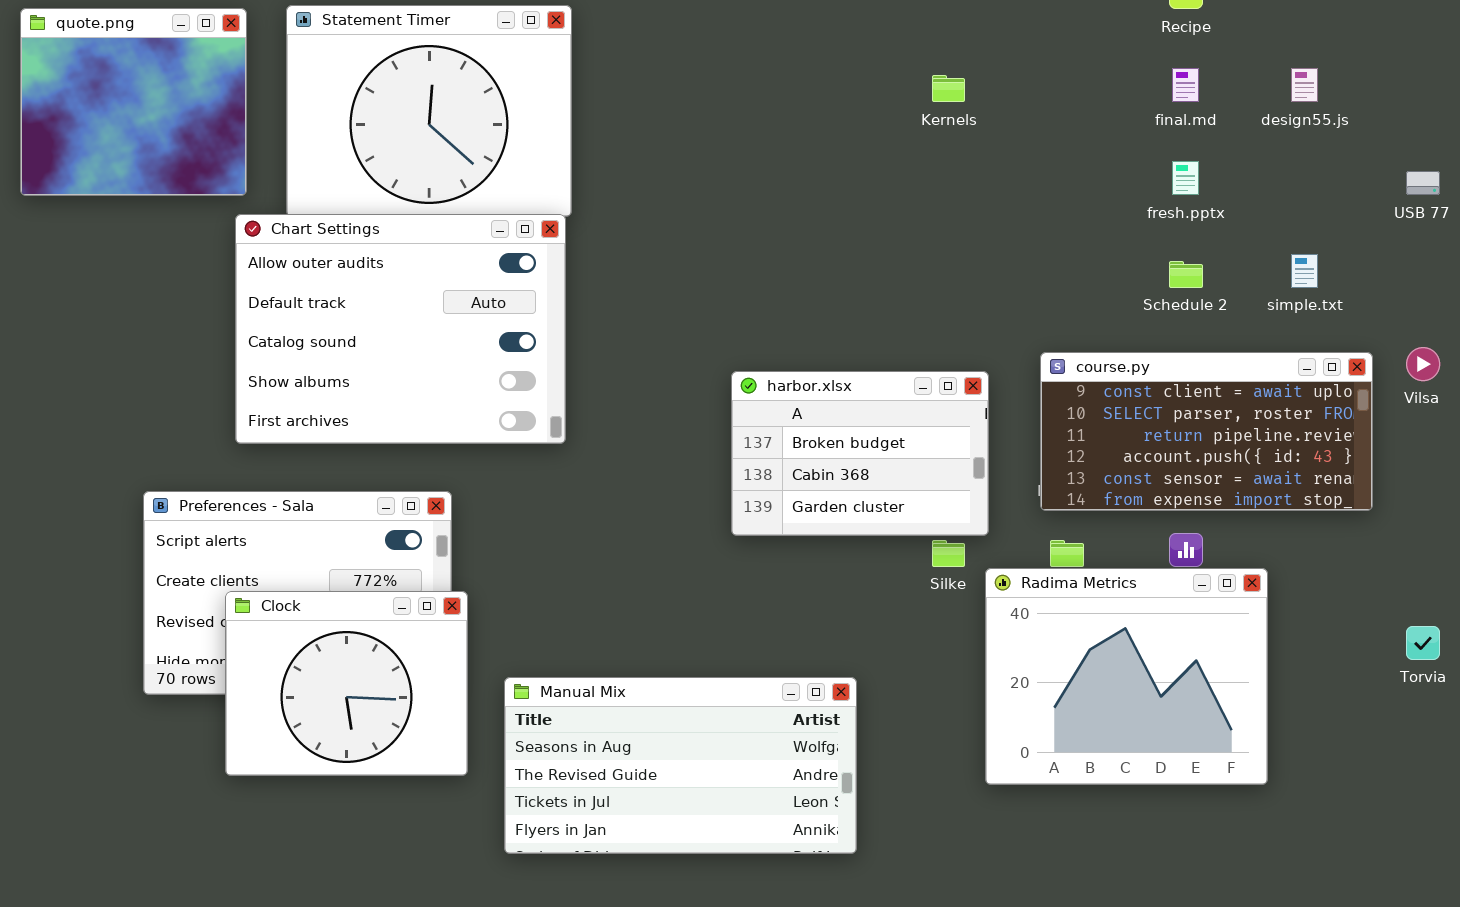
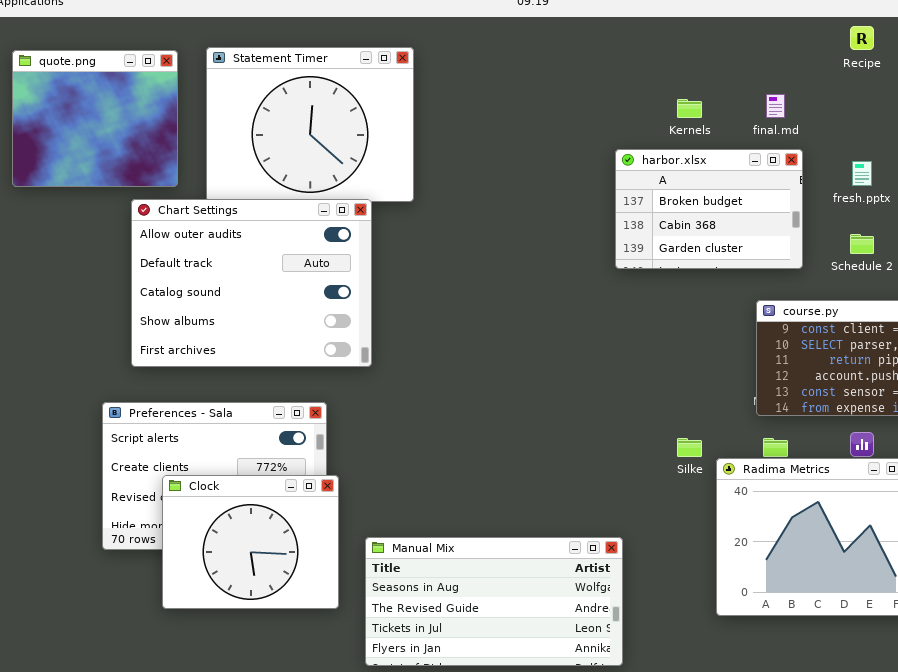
final.md: [1172,68,1199,102] -> [766,94,785,118], moved
Chart Settings: [235,214,566,444] -> [131,199,372,367], moved
harbor.xlsx: [731,371,989,536] -> [615,149,803,269], moved

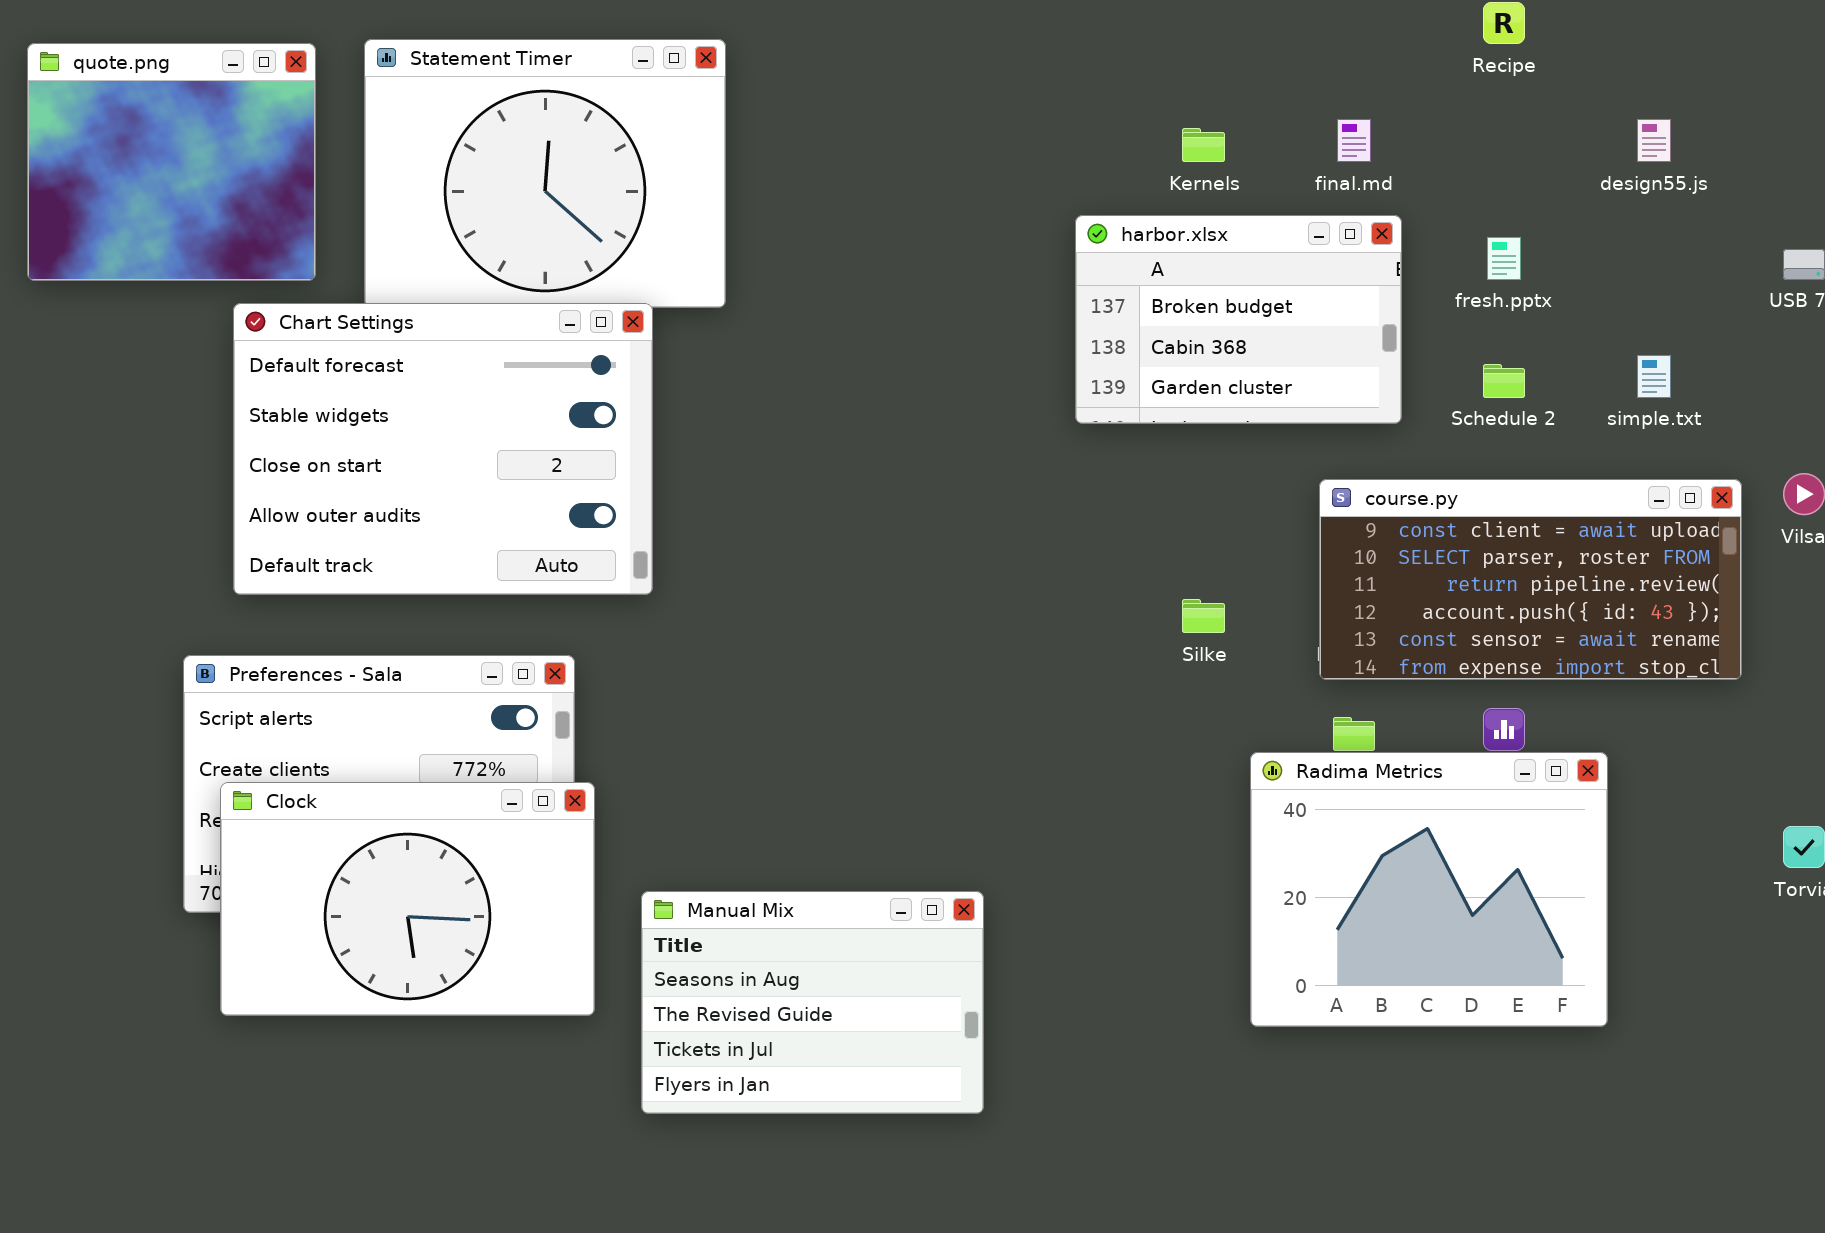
Chart Settings: [131,199,372,367] -> [233,303,653,595], scrolled up 3 rows
Silke: [677,438,702,457] -> [1182,599,1225,633], moved
Clock: [162,475,339,609] -> [220,782,595,1016], resized
Manual Mix: [365,537,623,666] -> [641,891,984,1114], resized

